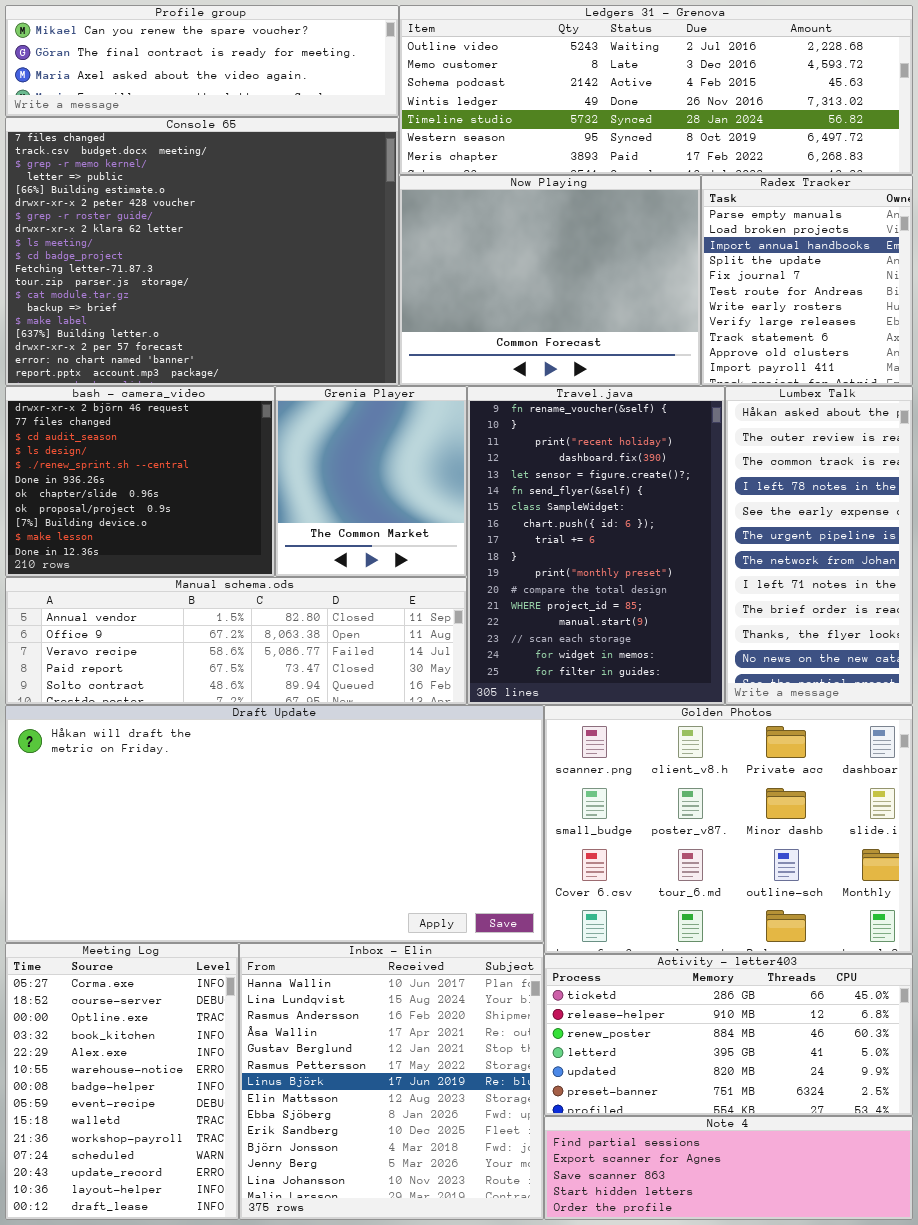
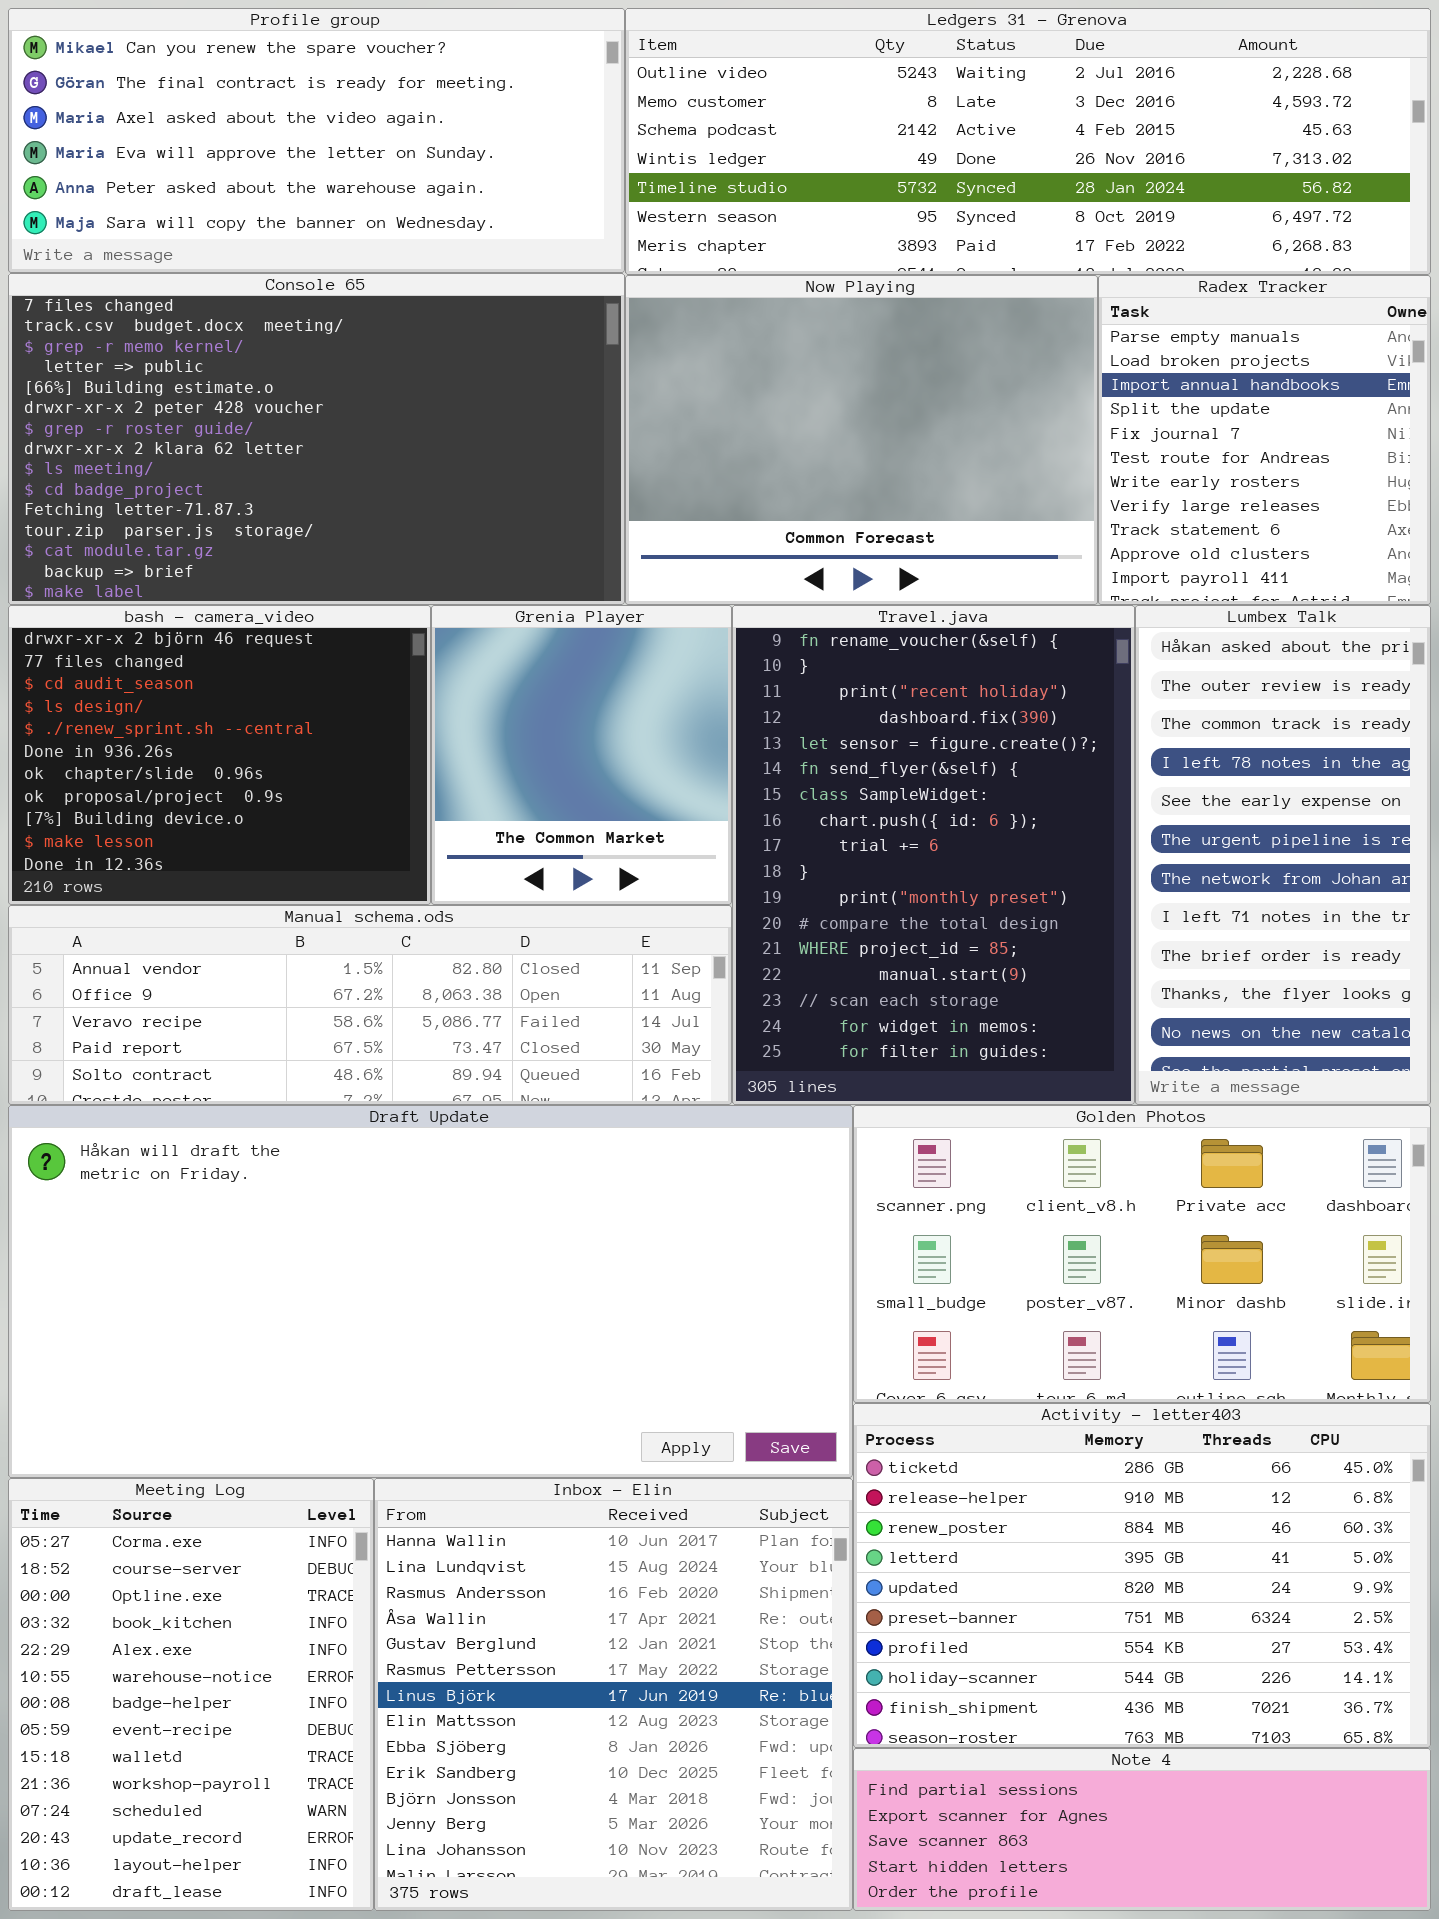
Profile group: [5,5,399,117] -> [8,8,625,273], resized
Console 65: [5,117,399,386] -> [8,273,625,605], resized
Golden Photos: [544,705,913,954] -> [853,1105,1431,1403], resized
Activity - letter403: [544,954,913,1116] -> [853,1403,1431,1748], resized

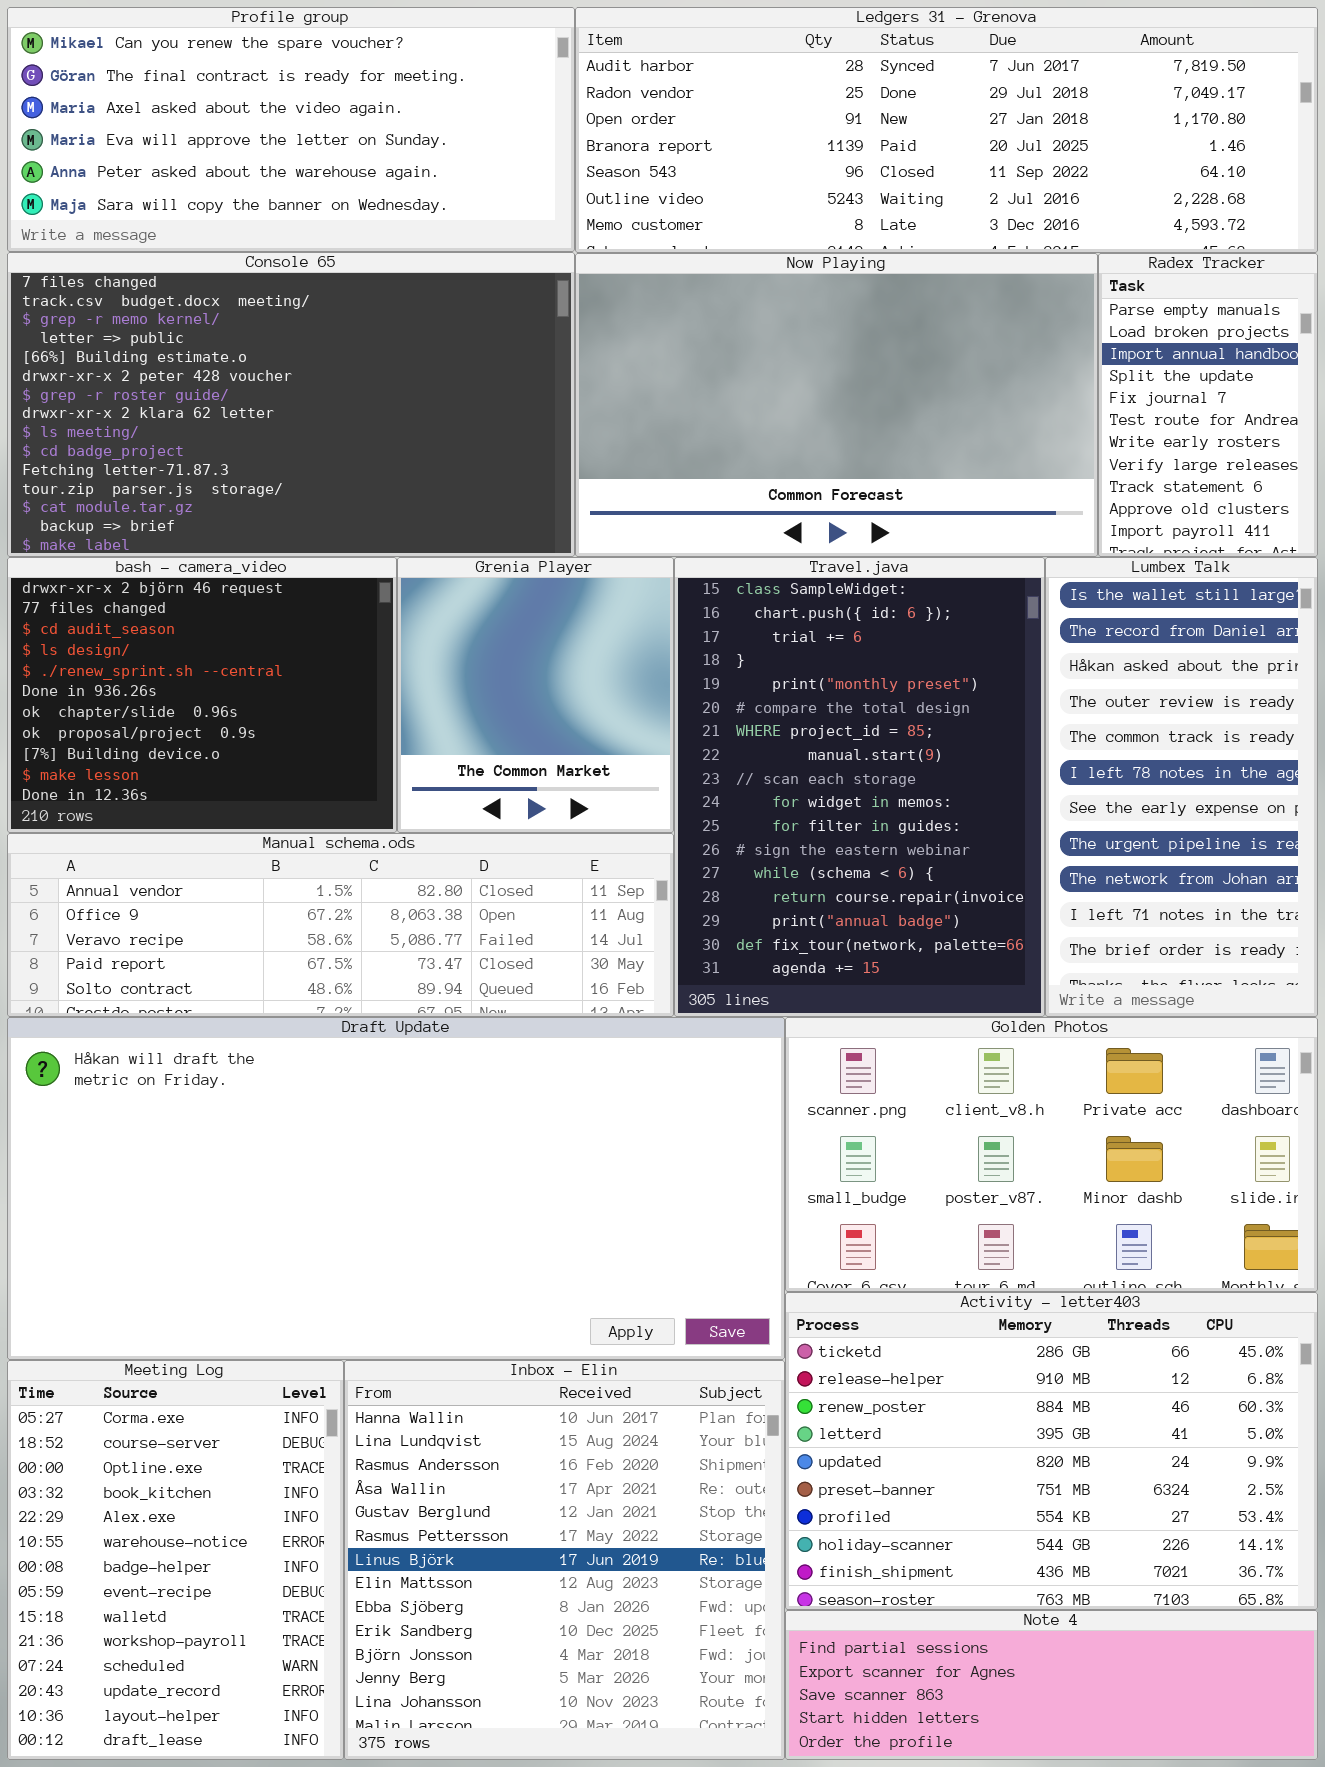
Ledgers 31 - Grenova: [625,8,1431,275] -> [575,7,1318,253], scrolled up 5 rows
Now Playing: [625,275,1098,605] -> [575,253,1098,557], resized
Radex Tracker: [1098,275,1431,605] -> [1098,253,1318,557], resized
Travel.java: [732,605,1135,1105] -> [674,557,1045,1017], scrolled down 6 rows
Lumbex Talk: [1135,605,1431,1105] -> [1045,557,1318,1017], scrolled up 2 rows

